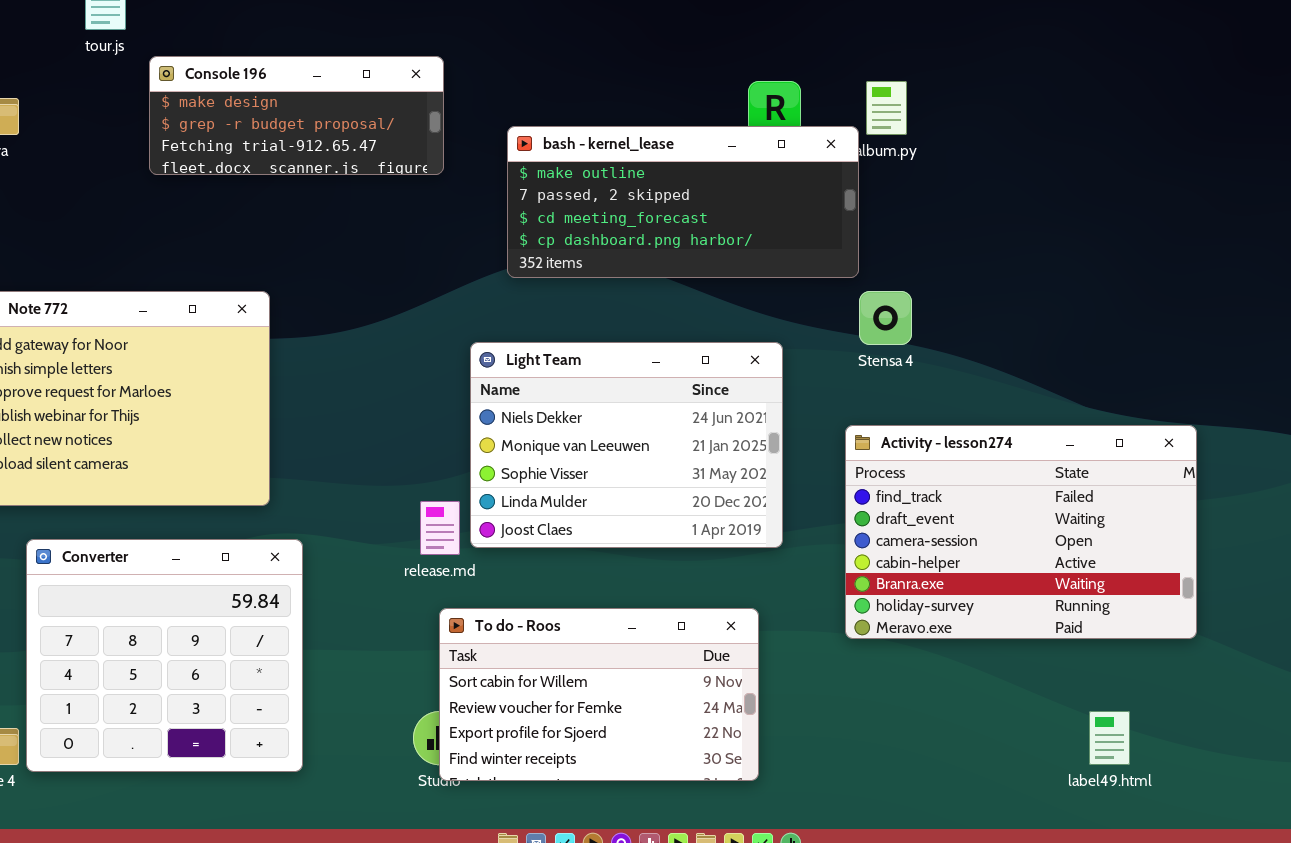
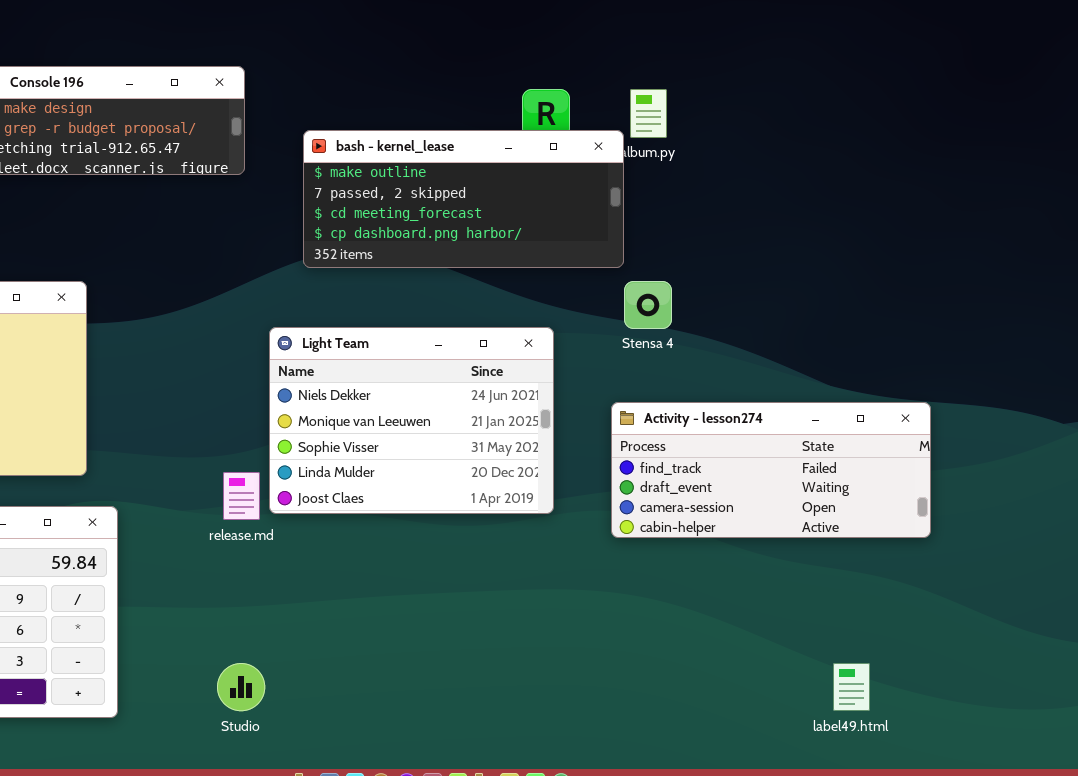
Activity - lesson274: [845,425,1197,639] -> [611,402,931,538], resized
To do - Roos: [439,608,759,781] -> none, closed

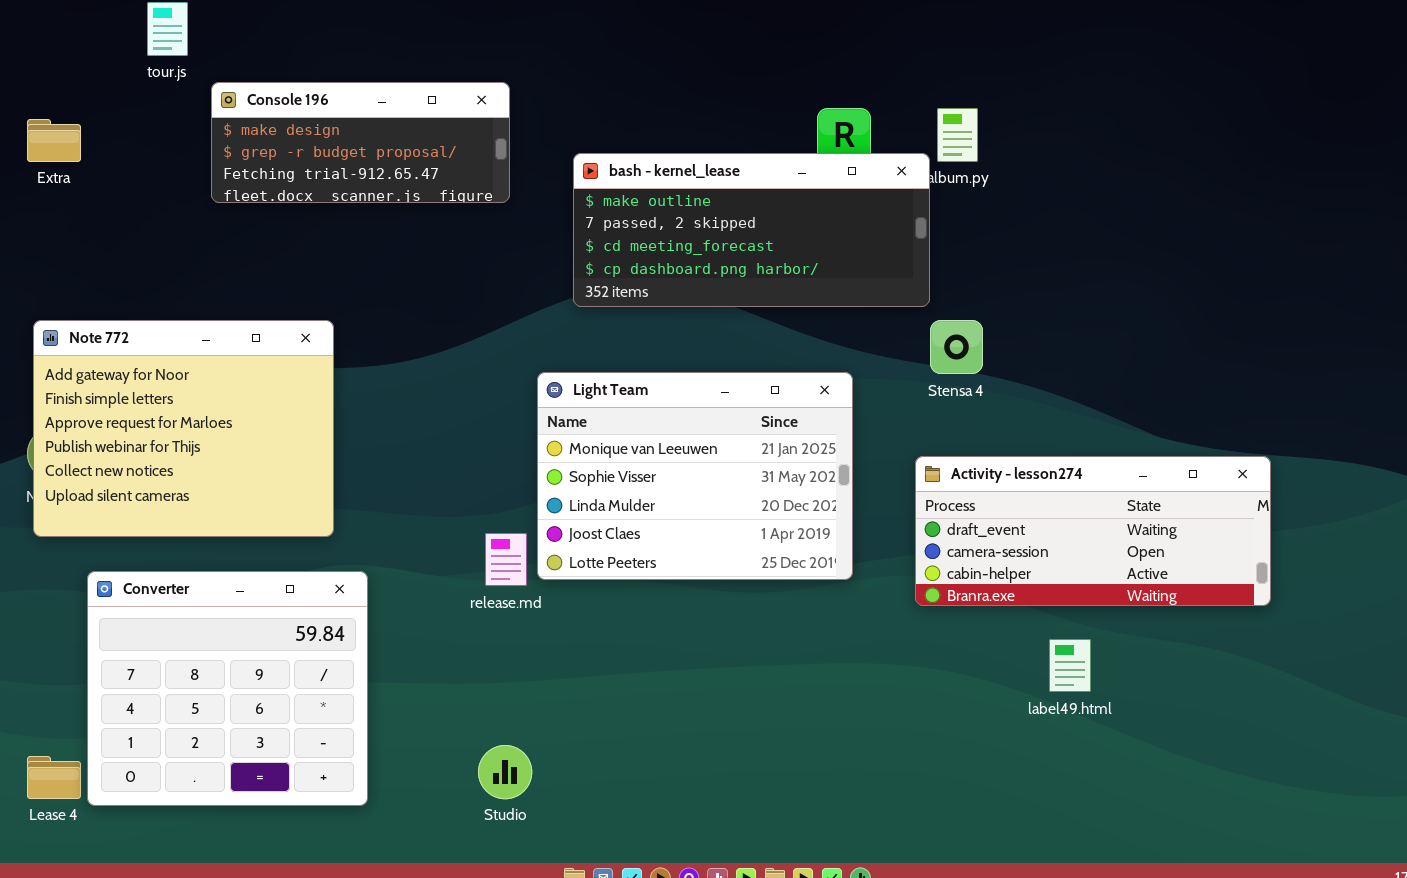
Light Team: [269,327,554,514] -> [537,372,853,580], scrolled down 1 row
Activity - lesson274: [611,402,931,538] -> [915,456,1271,606], scrolled down 1 row
label49.html: [833,663,870,711] -> [1049,639,1091,692], moved

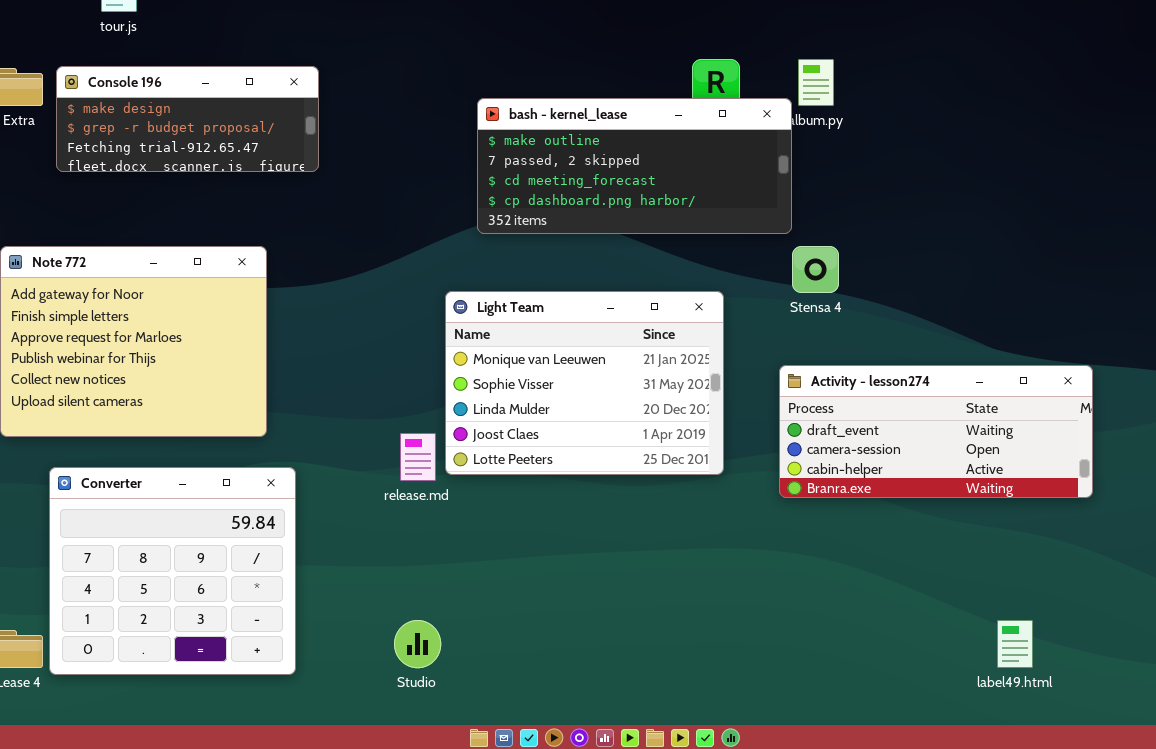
Console 196: [211,82,510,203] -> [56,66,319,172], moved
label49.html: [1049,639,1091,692] -> [997,620,1033,668], moved

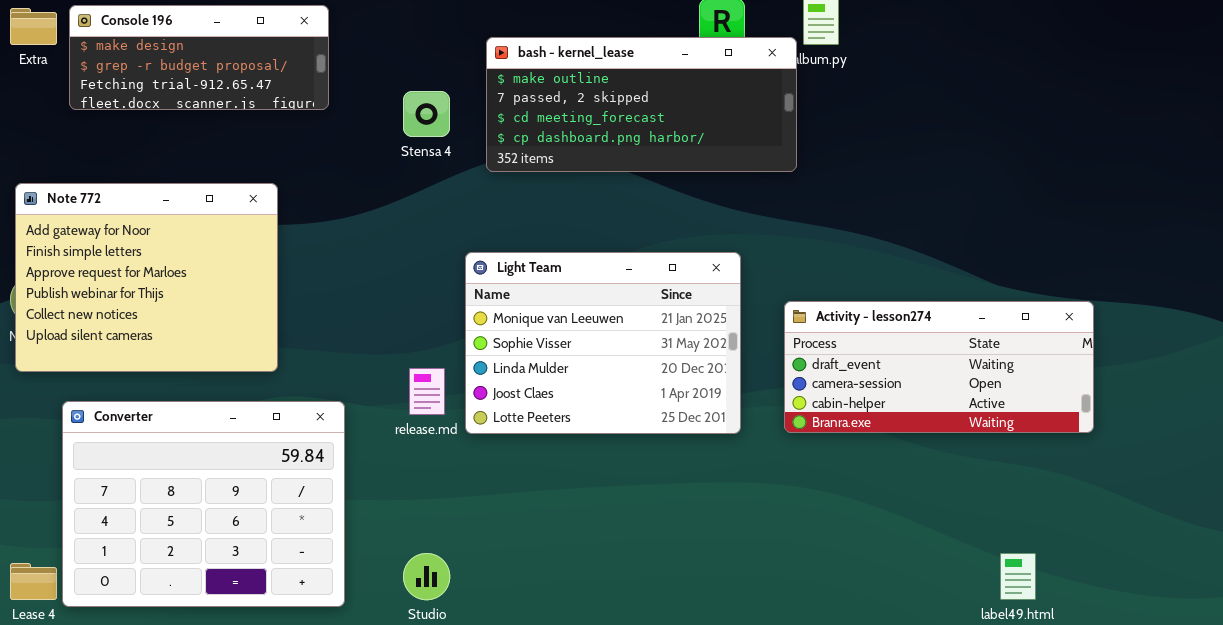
Stensa 4: [792,246,839,293] -> [403,91,450,137], moved
Light Team: [445,291,724,475] -> [465,252,741,434], moved
Converter: [49,467,296,675] -> [62,401,345,607], resized

